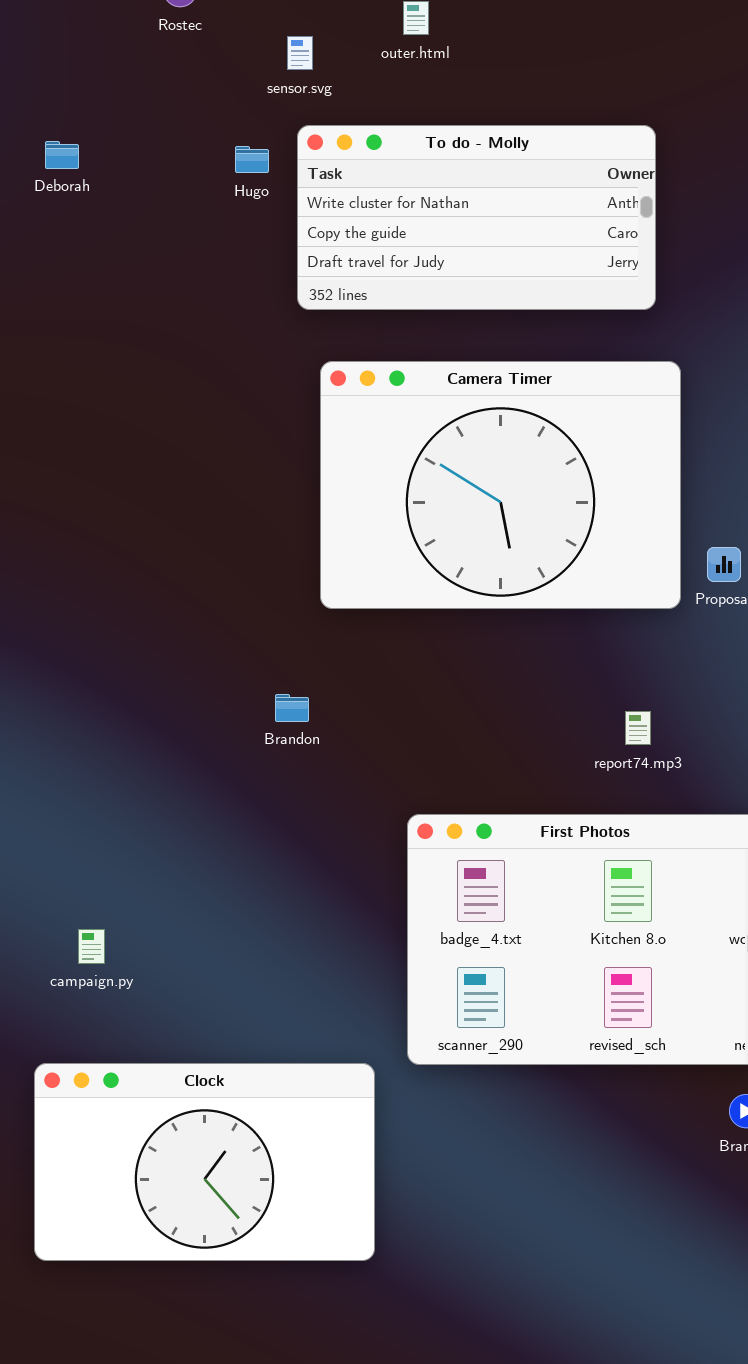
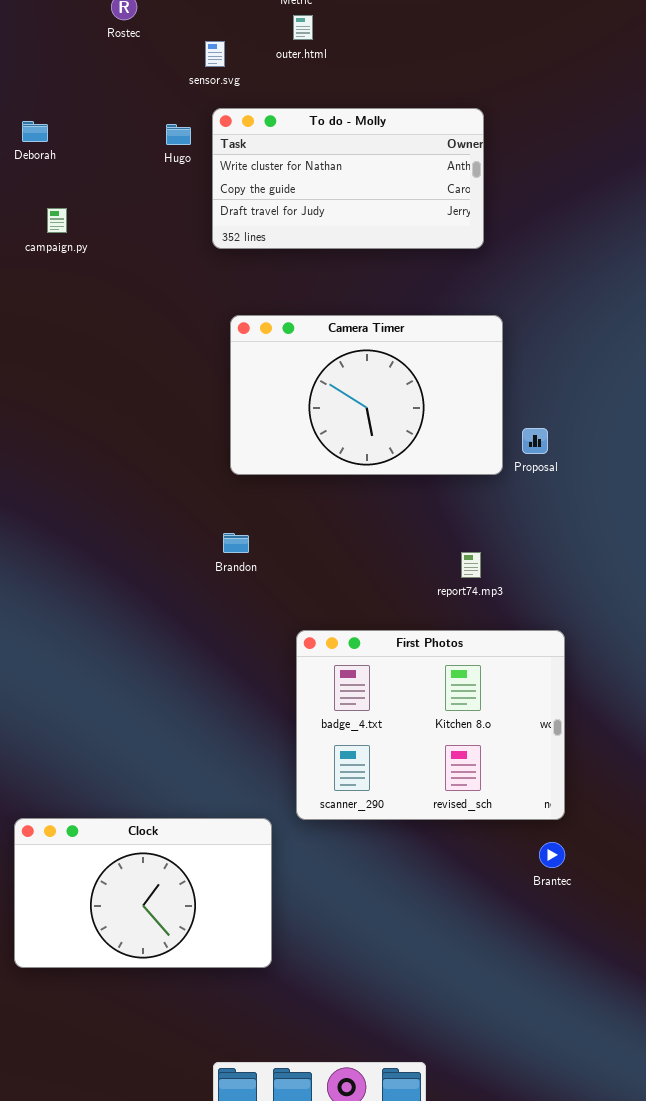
Camera Timer: [320,361,681,609] -> [230,315,503,475], resized
Brandon: [275,694,309,722] -> [223,533,249,553], moved
campaign.py: [78,929,105,964] -> [47,208,67,233], moved

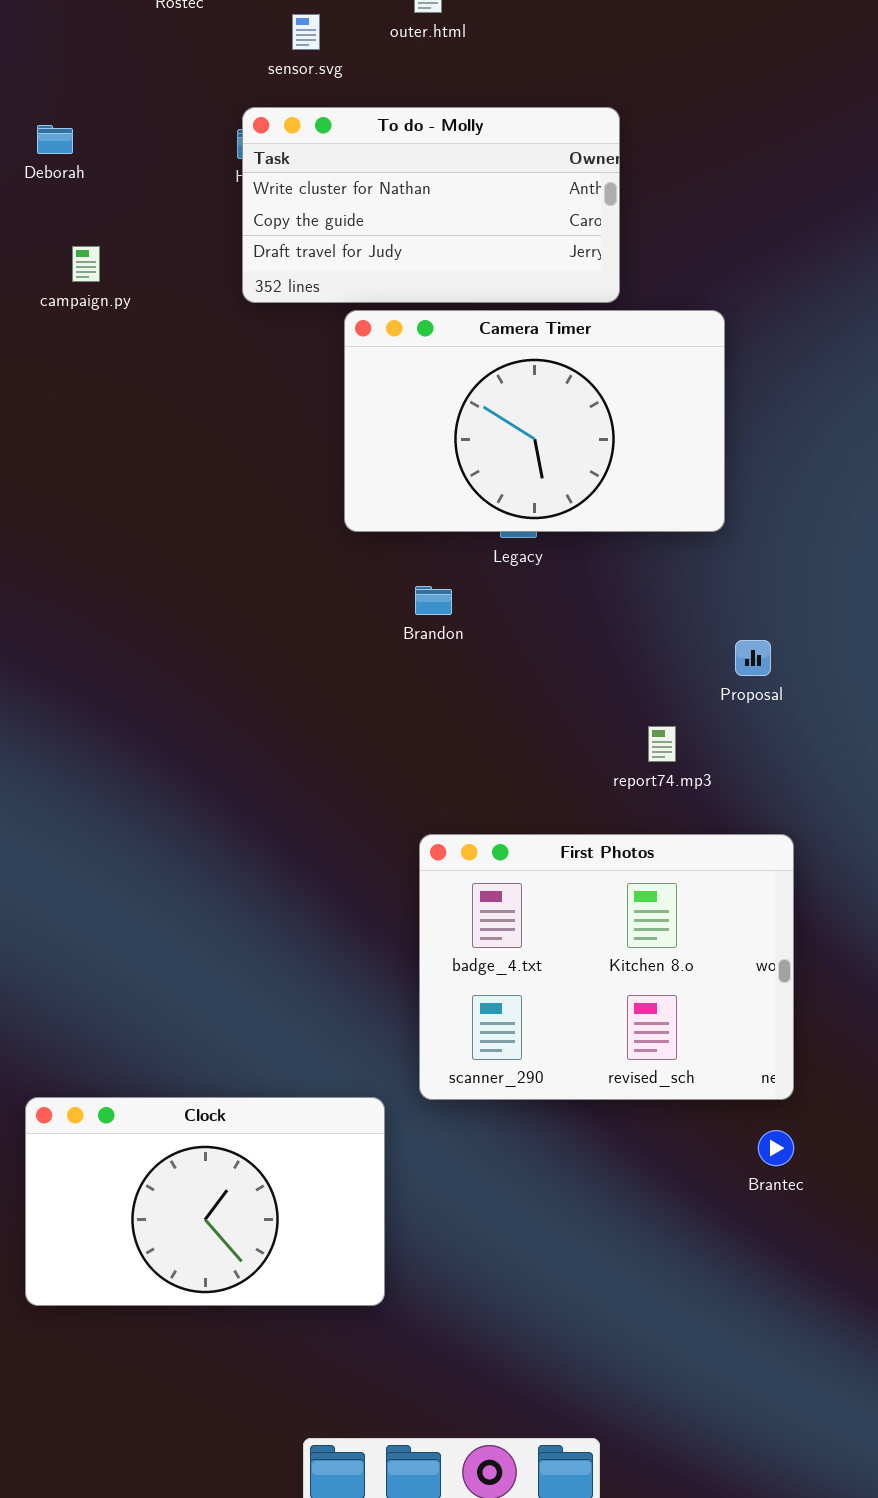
To do - Molly: [212,108,484,249] -> [242,107,620,303], moved
Camera Timer: [230,315,503,475] -> [344,310,725,532], moved
Proposal: [522,428,548,454] -> [735,640,771,676], moved
Brandon: [223,533,249,553] -> [415,586,452,615], moved

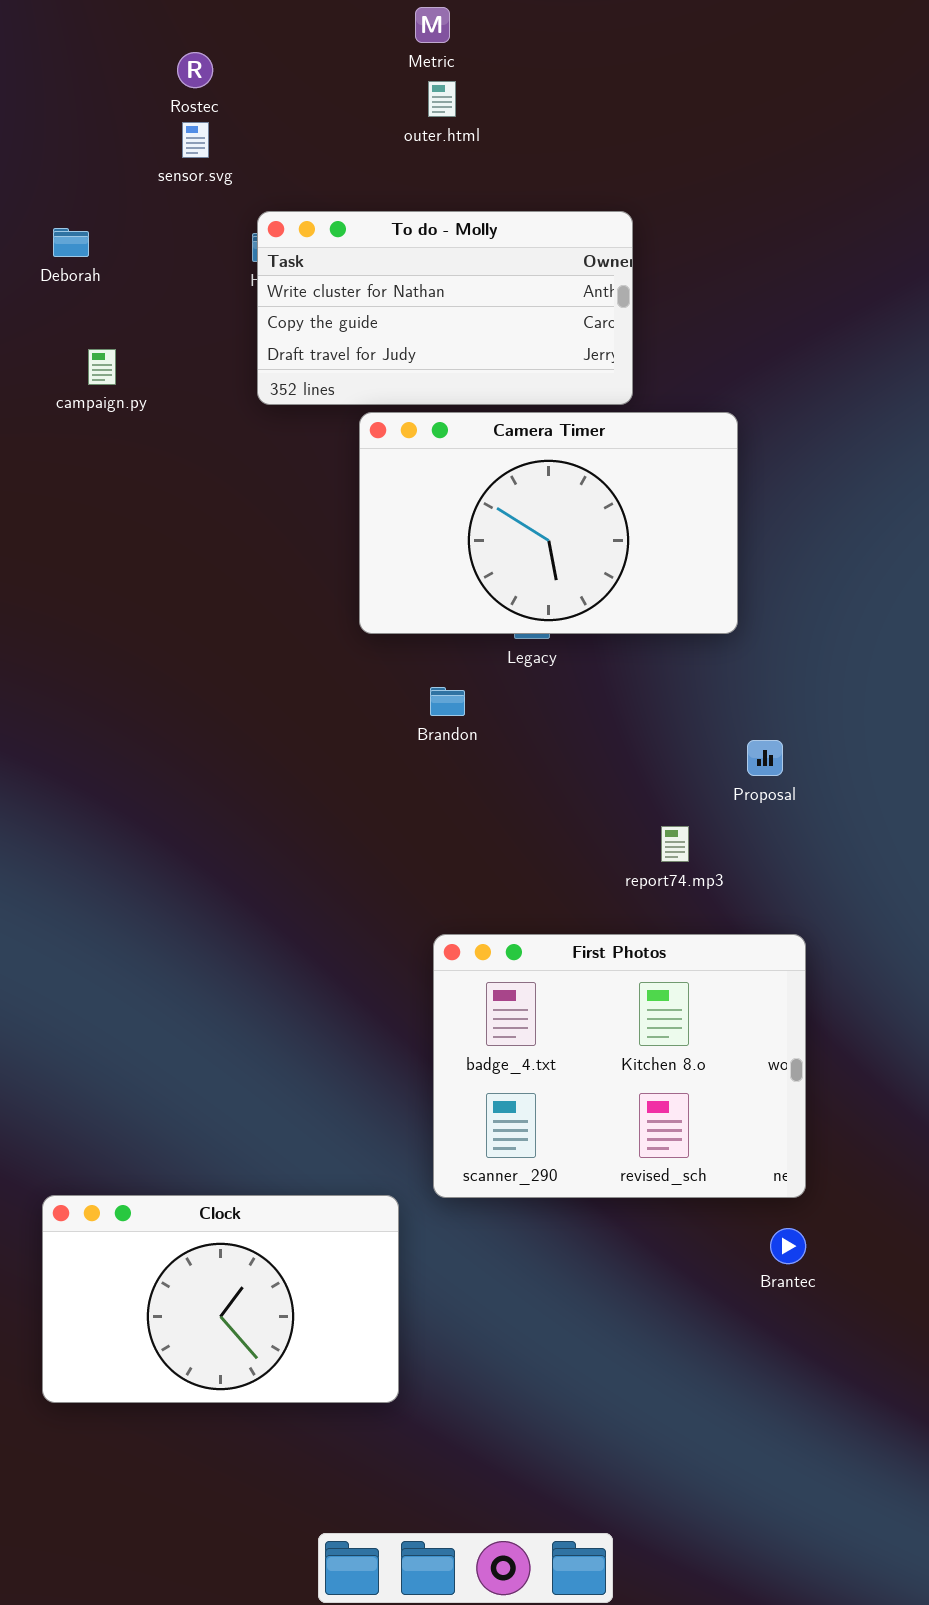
sensor.svg: [292,14,320,50] -> [182,122,209,158], moved

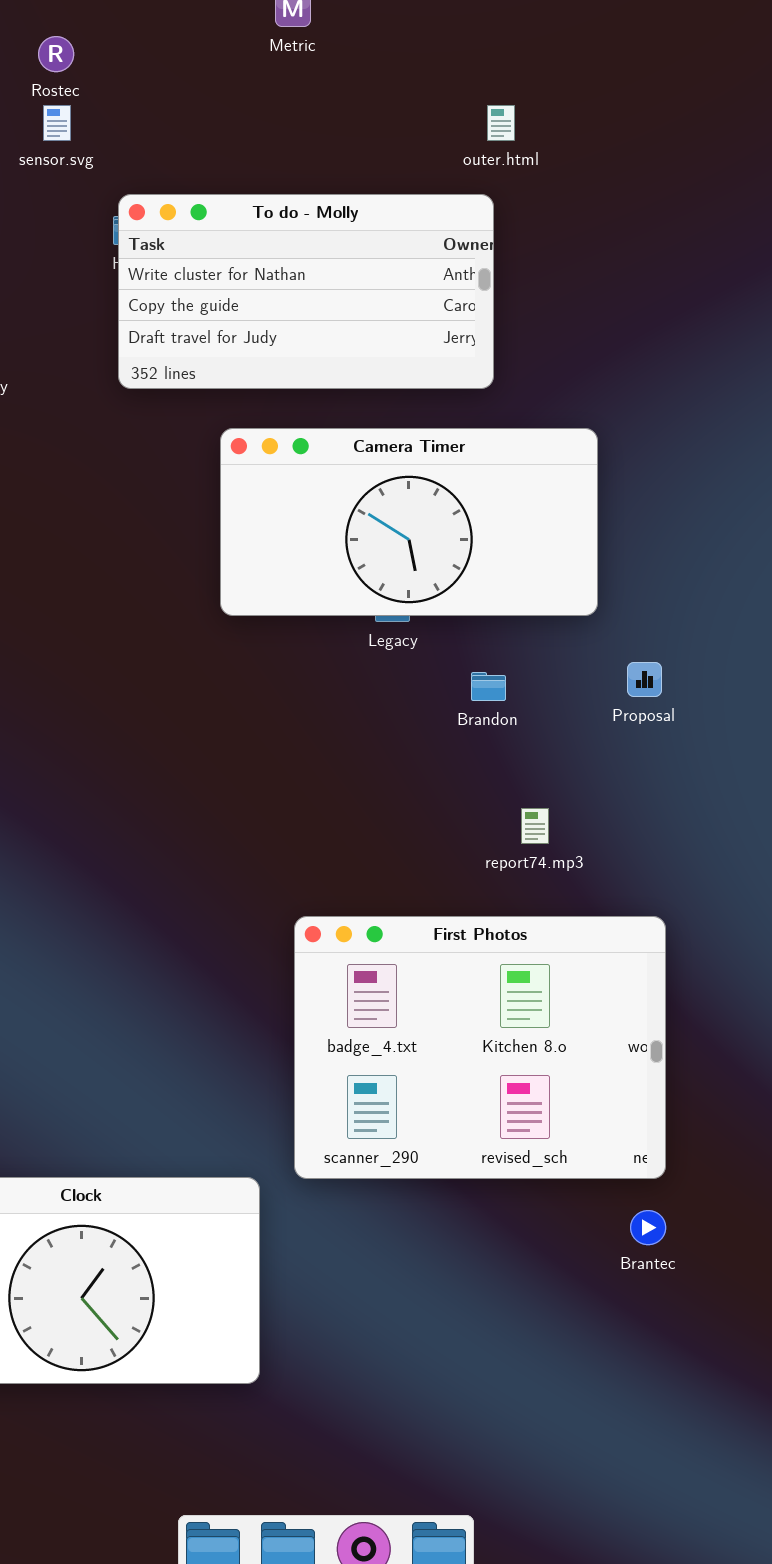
outer.html: [428,81,456,117] -> [487,105,515,141], moved
Camera Timer: [359,412,738,634] -> [220,428,598,616], resized
Brandon: [430,687,465,716] -> [471,672,506,701], moved
Proposal: [747,740,783,776] -> [627,662,662,697], moved

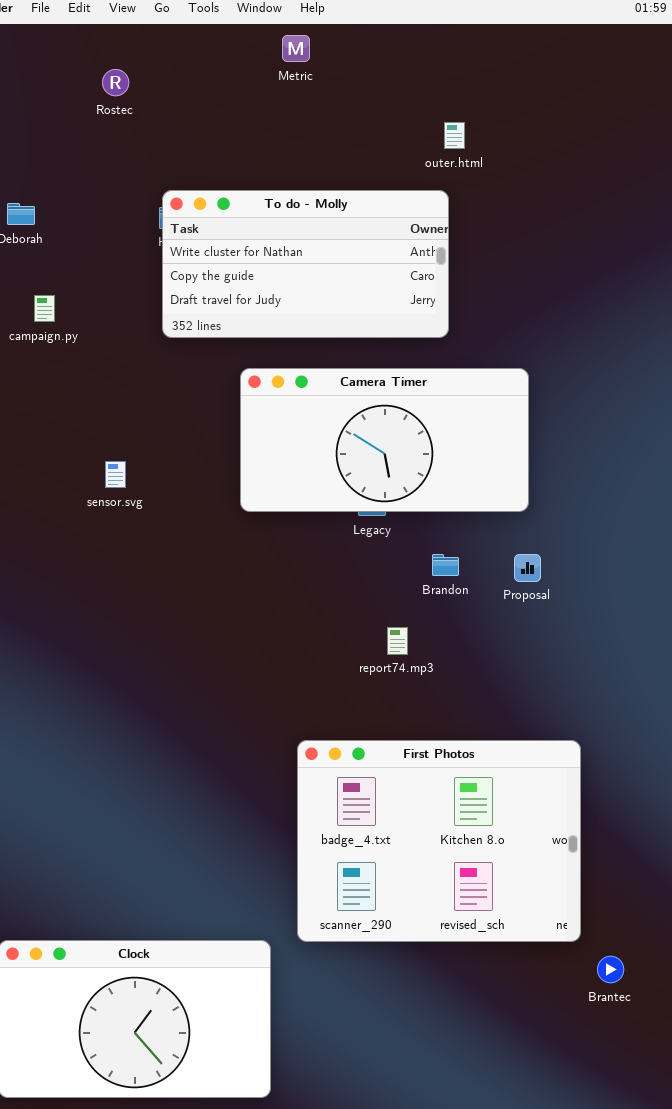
sensor.svg: [43,105,71,141] -> [105,461,126,488], moved
Proposal: [627,662,662,697] -> [514,554,541,582], moved
report74.mp3: [521,808,549,844] -> [387,627,408,655], moved
Brantec: [630,1210,666,1245] -> [597,956,624,983], moved

